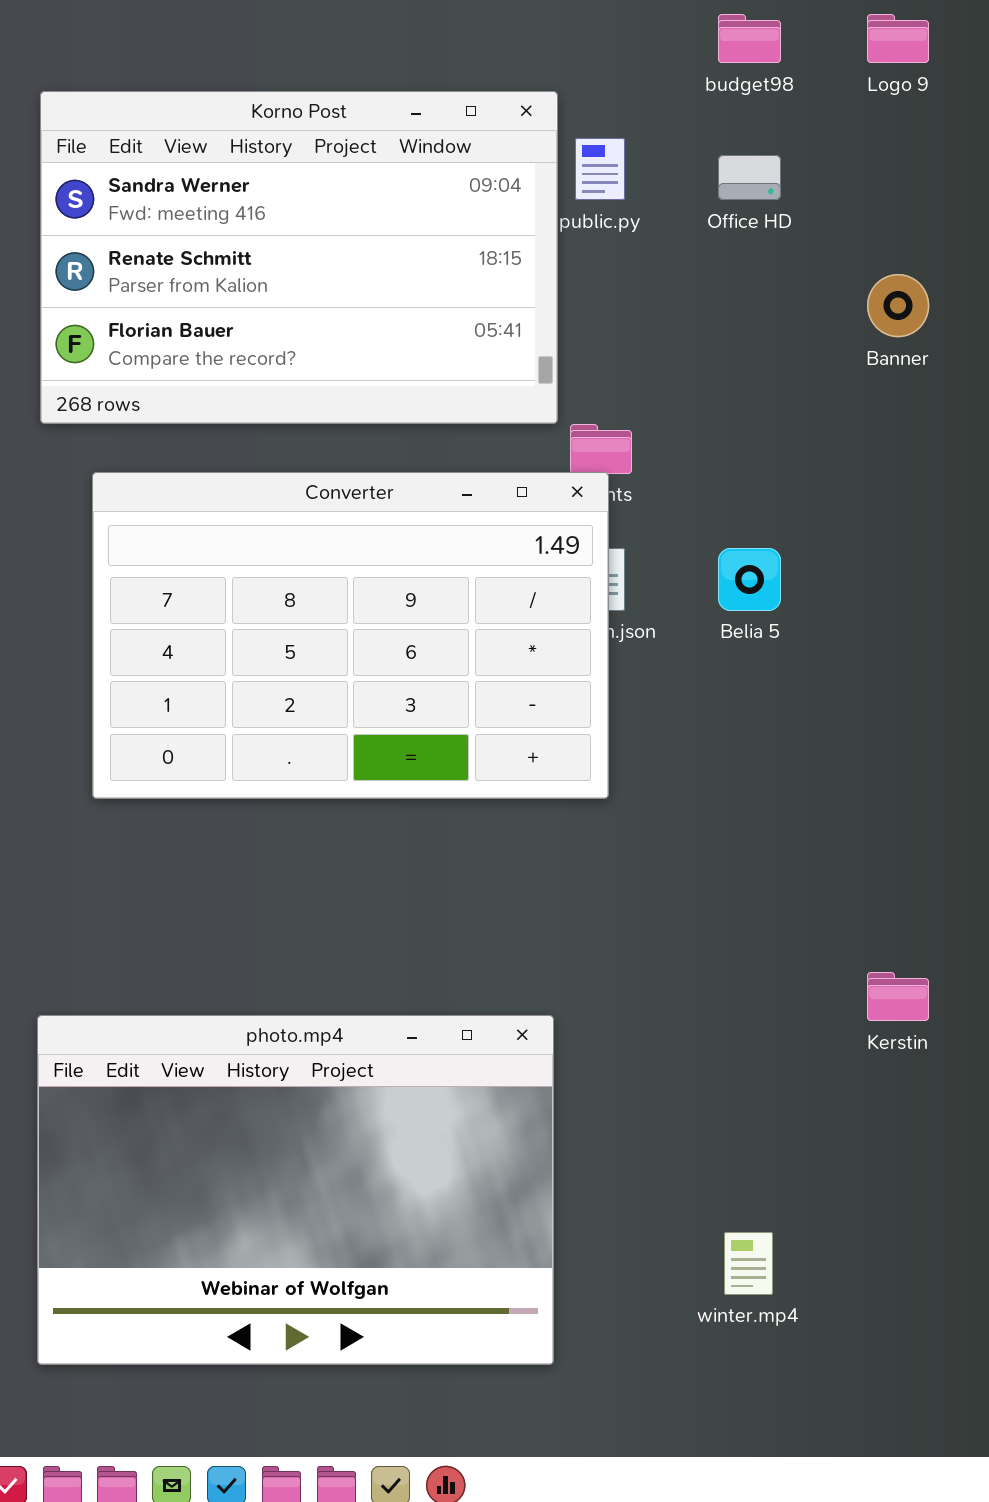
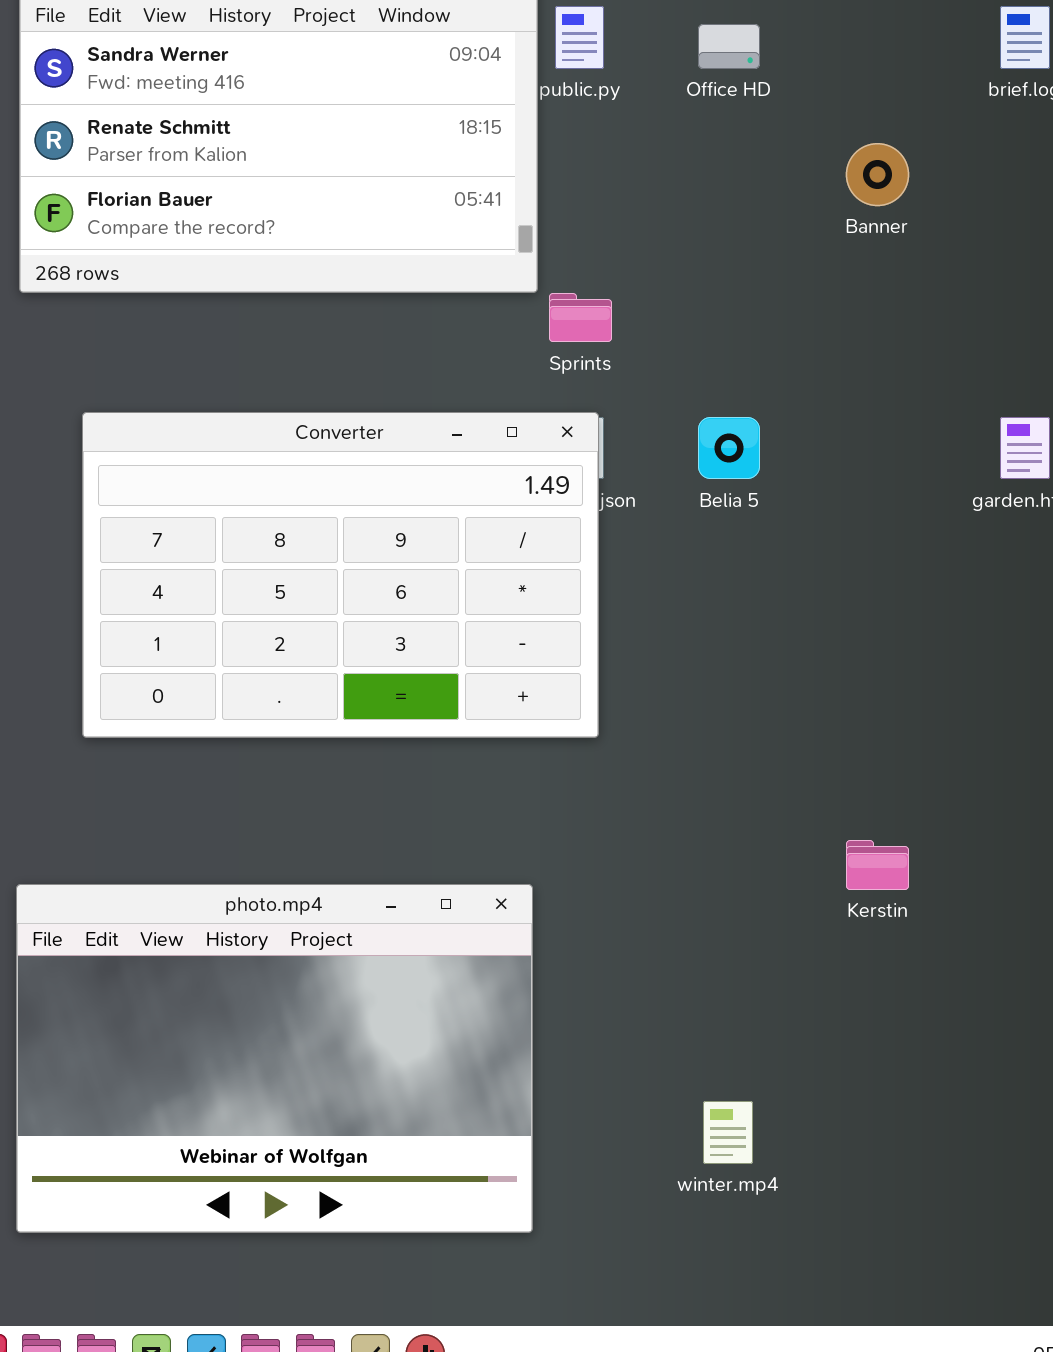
Converter: [92,472,609,799] -> [82,412,599,738], moved

